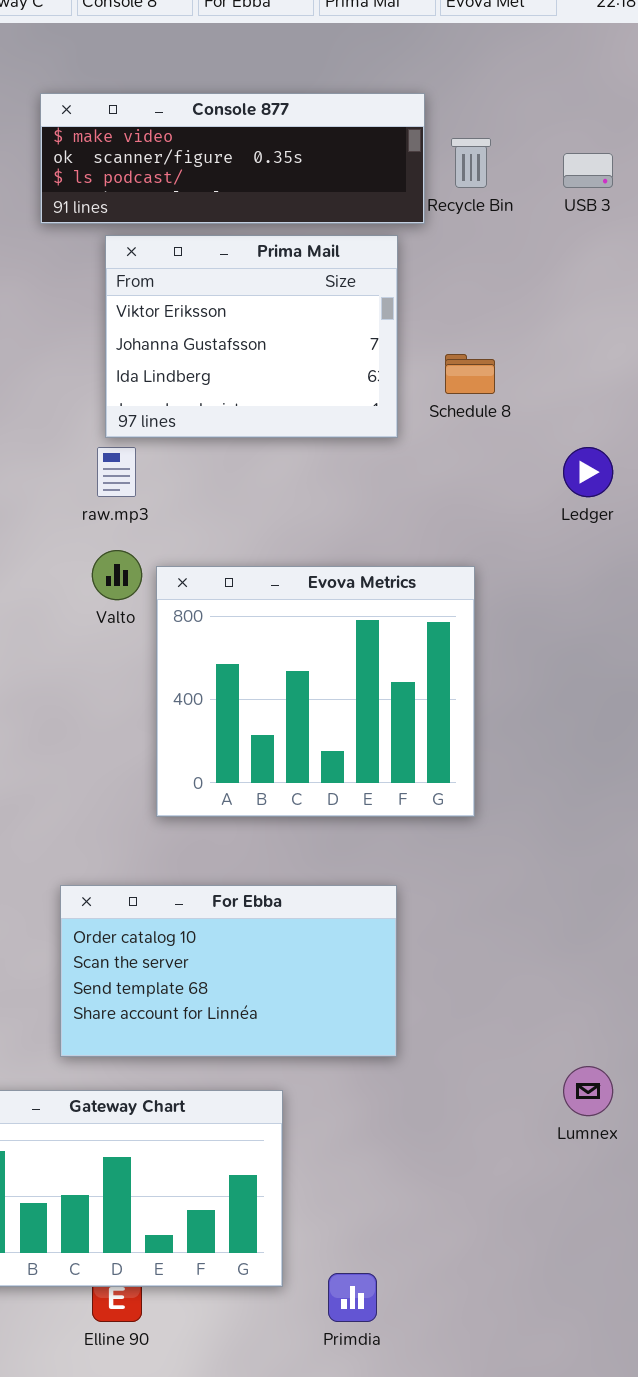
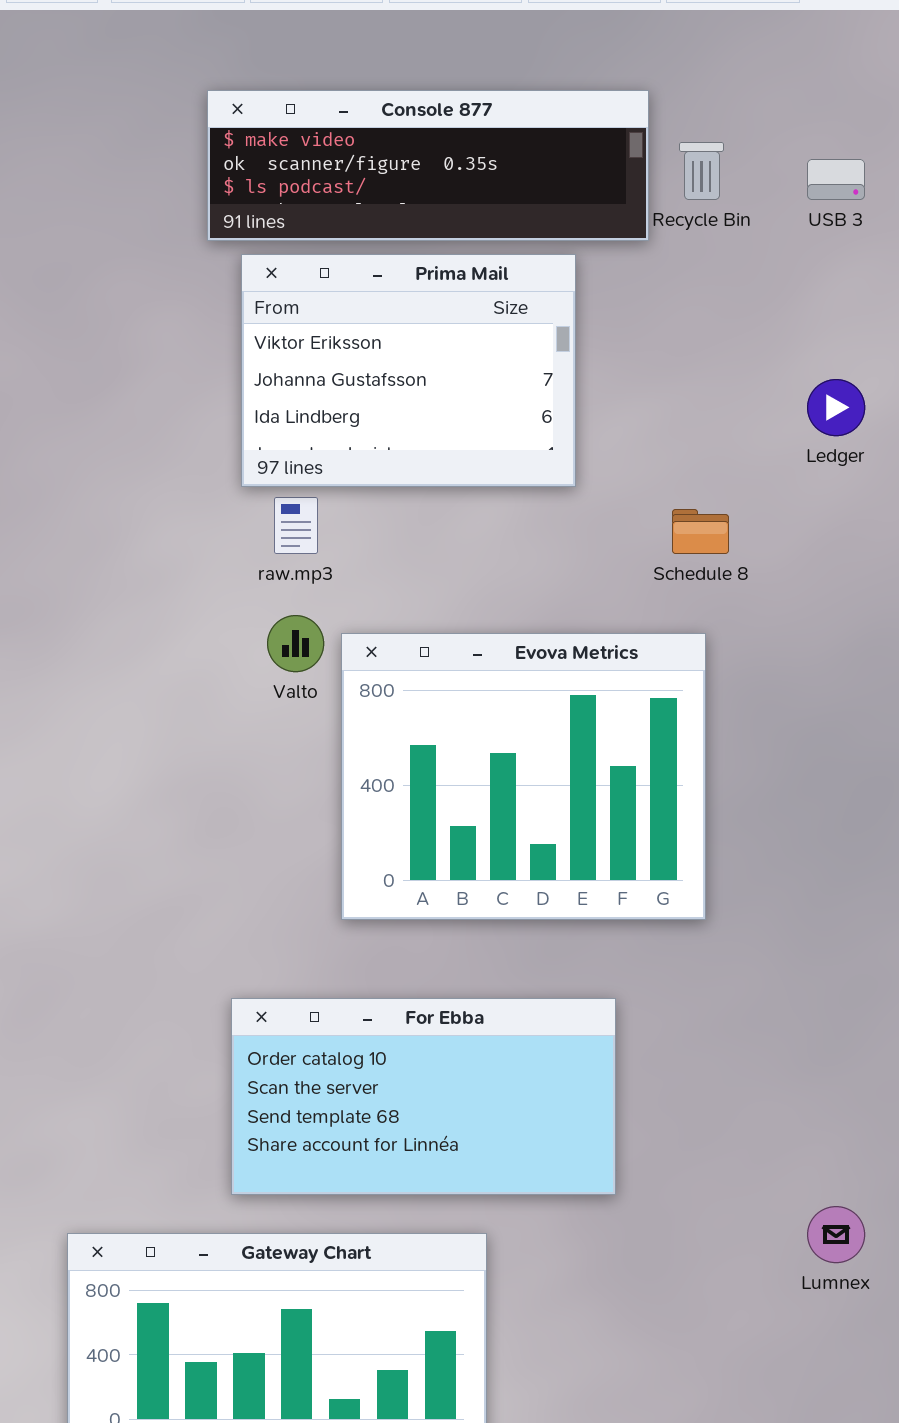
Prima Mail: [105,235,398,438] -> [241,254,576,487], moved
Schedule 8: [445,354,495,394] -> [672,509,729,554], moved
Ledger: [563,447,613,497] -> [807,379,865,436], moved

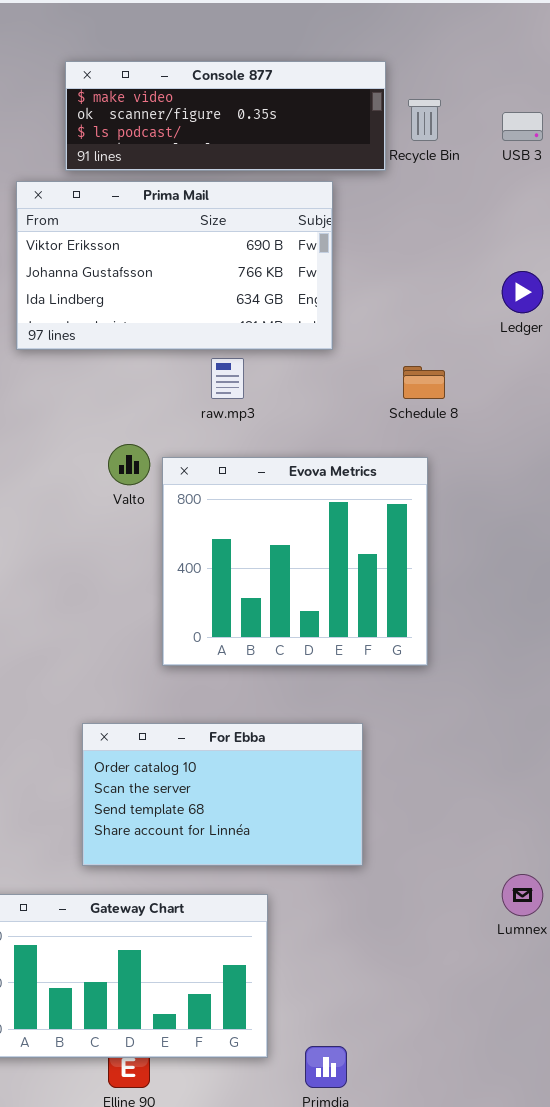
Prima Mail: [241,254,576,487] -> [16,181,333,350], resized
raw.mp3: [274,497,318,554] -> [211,358,244,399], moved

